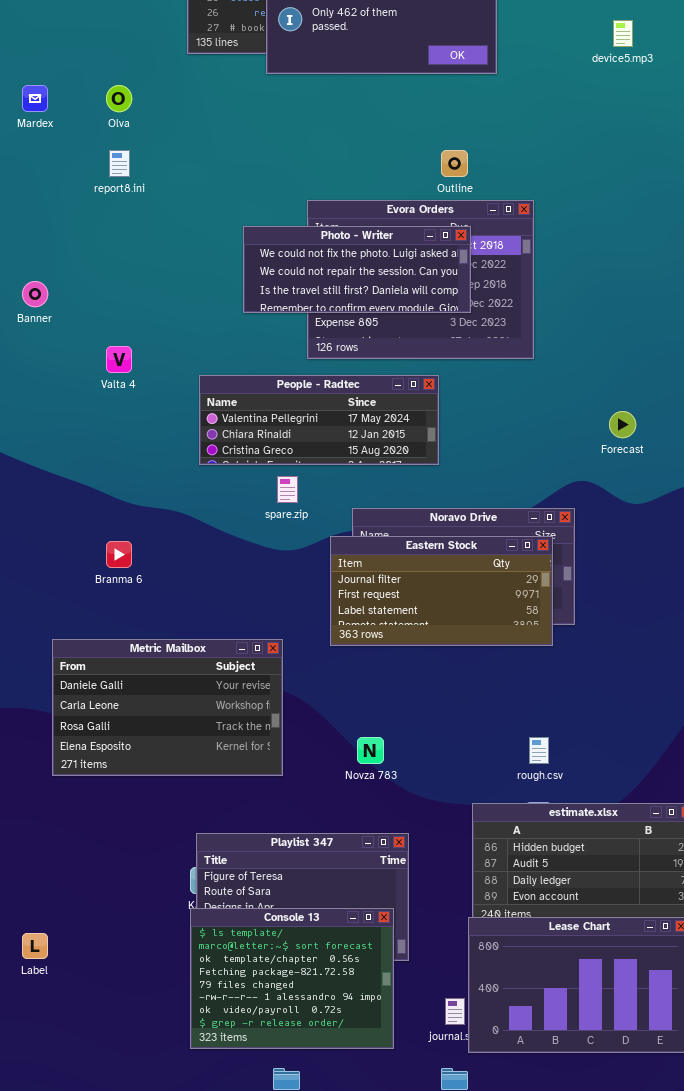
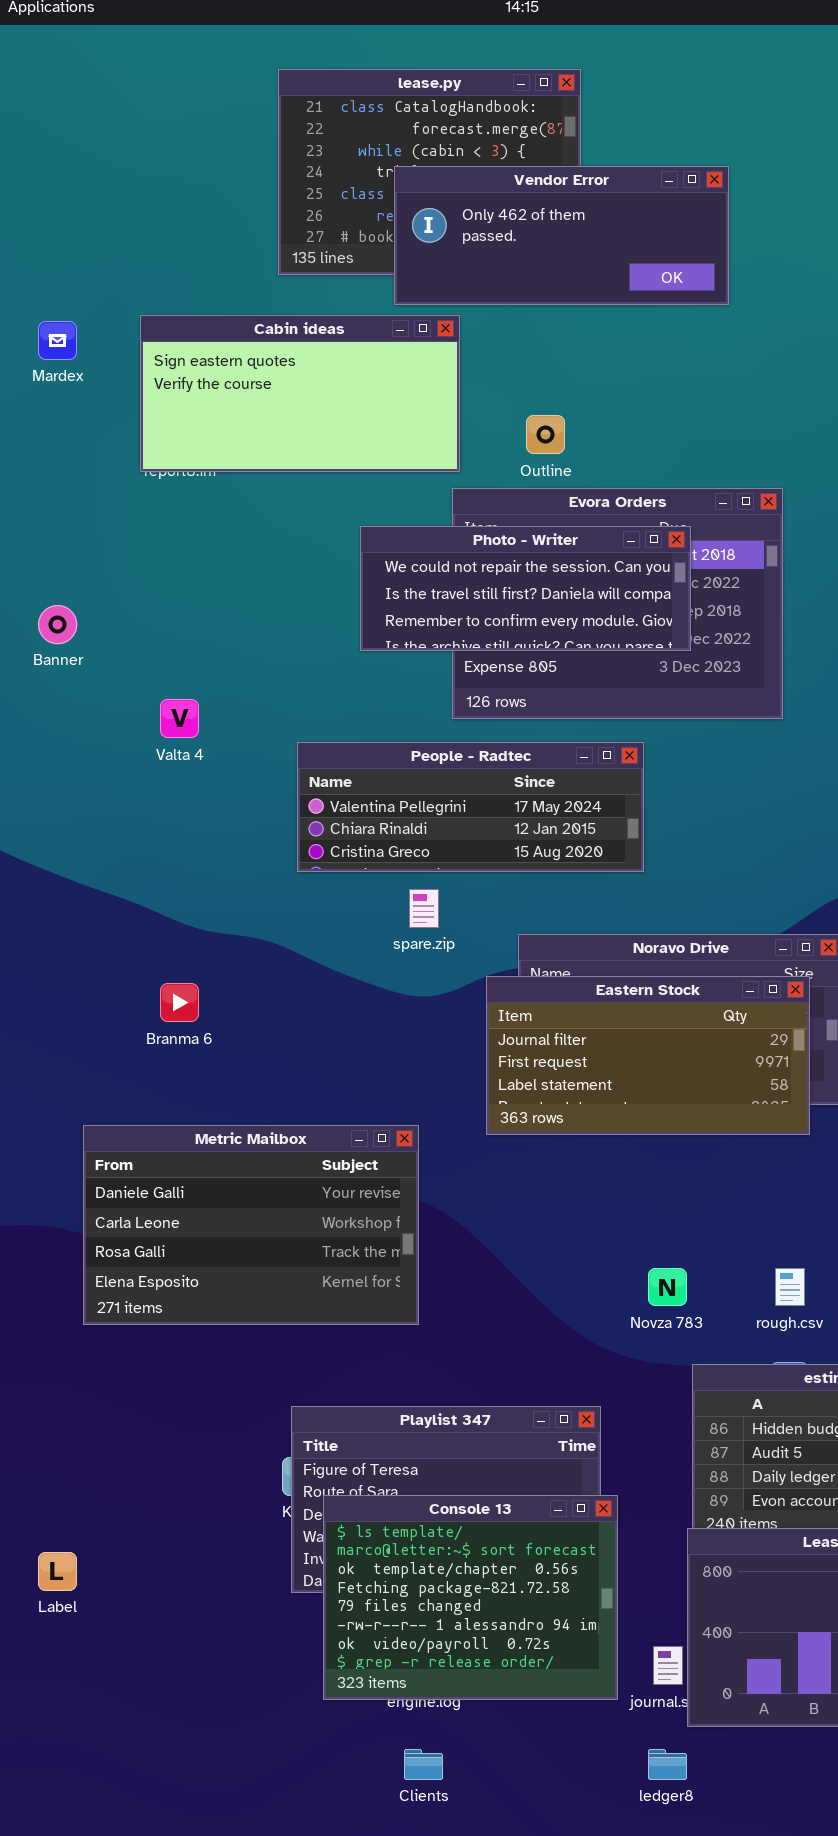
Cabin ideas: none -> [140,315,460,472], opened
Outline: [441,150,468,177] -> [526,415,565,454], moved
Photo - Writer: [243,226,471,313] -> [360,526,691,651], scrolled down 1 row
Novza 783: [357,737,384,764] -> [648,1268,687,1306], moved
Console 13: [190,908,394,1049] -> [323,1495,618,1700], moved

